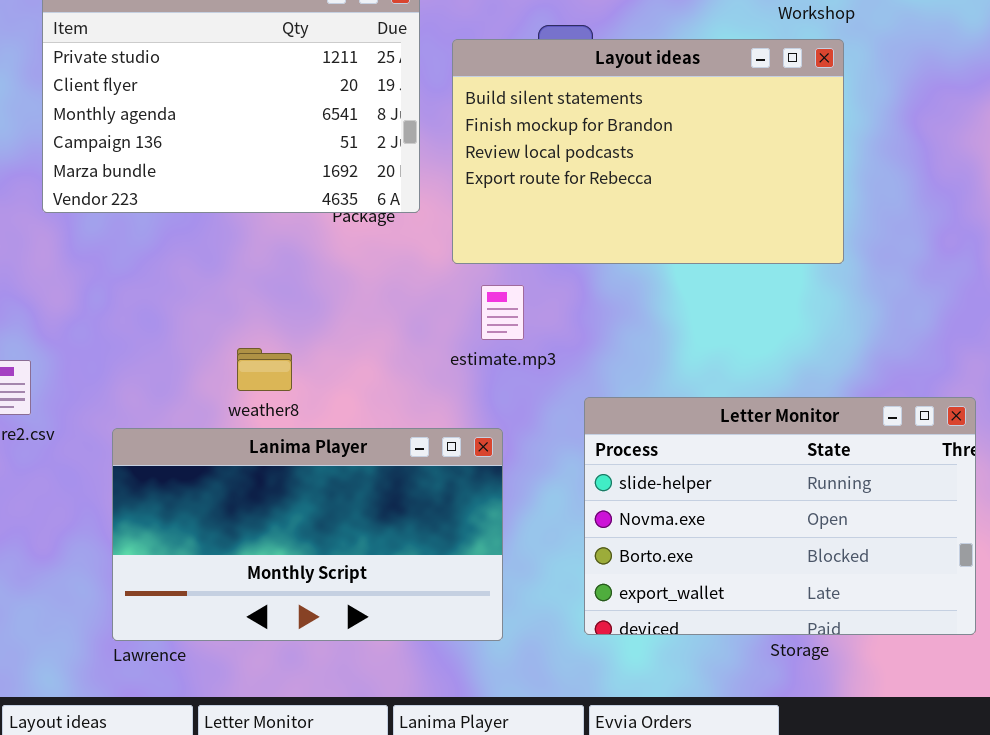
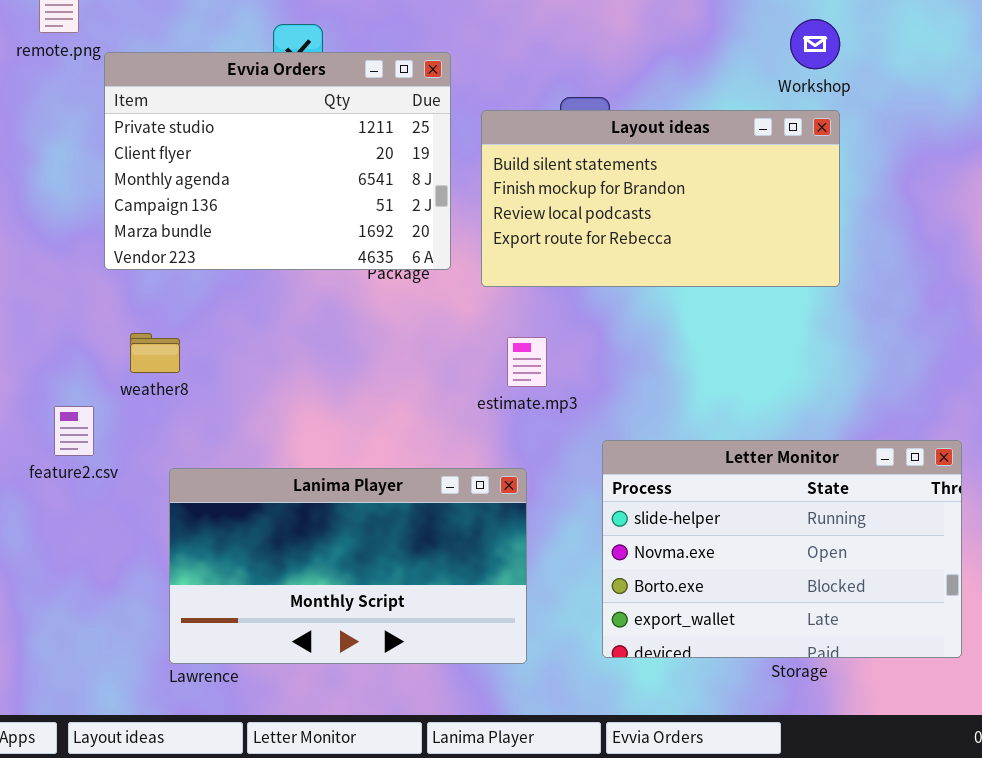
Layout ideas: [452,39,844,264] -> [481,110,840,287], resized
weather8: [237,348,292,391] -> [130,333,180,373], moved

